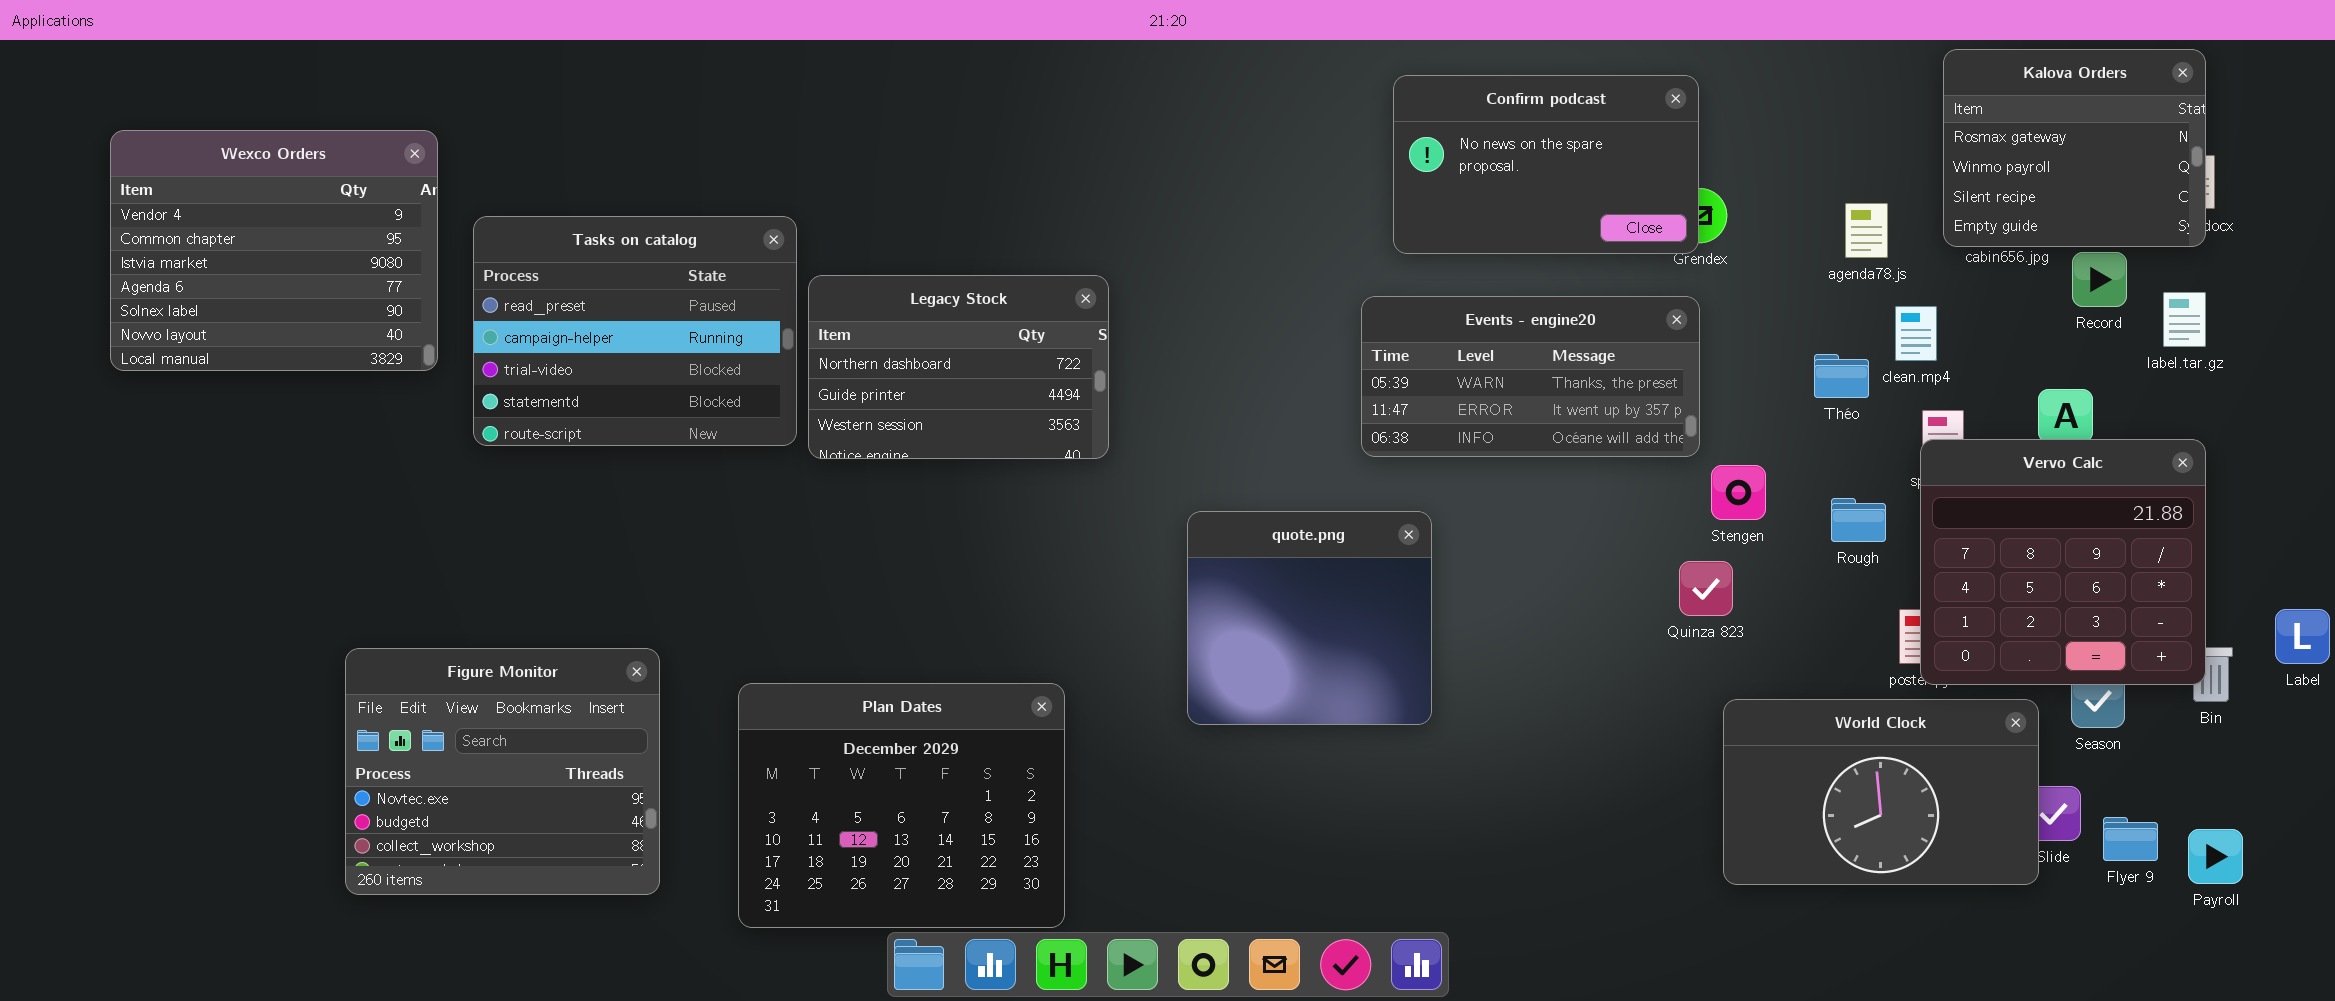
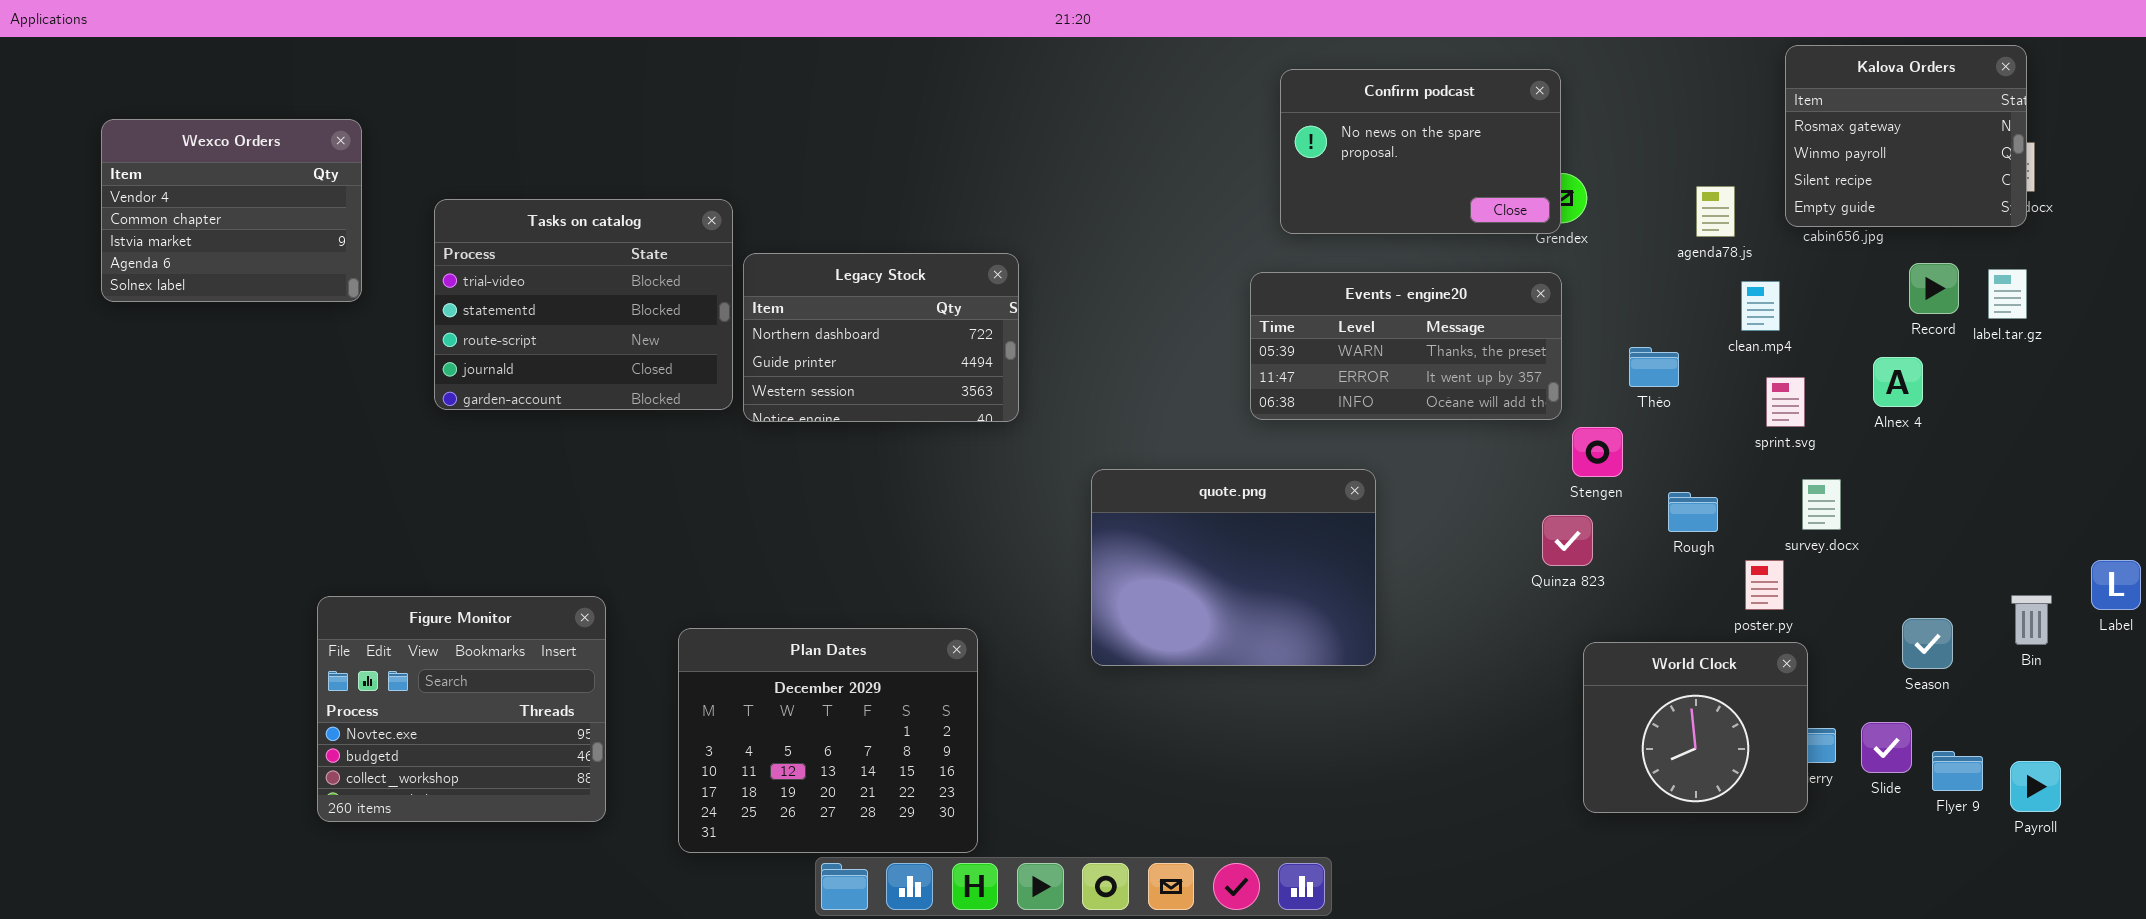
Wexco Orders: [110,130,438,371] -> [101,119,362,302], resized
Tasks on catalog: [473,216,797,446] -> [434,199,733,410], scrolled down 2 rows
Record: [2072,252,2127,307] -> [1909,263,1959,314], moved
Théo: [1814,354,1869,398] -> [1629,347,1679,387], moved
Vervo Calc: [1920,439,2206,685] -> none, closed
Rough: [1831,498,1886,542] -> [1668,492,1718,532], moved
quote.png: [1187,511,1432,725] -> [1091,469,1376,666], resized
World Clock: [1723,699,2039,885] -> [1583,642,1808,813], resized

